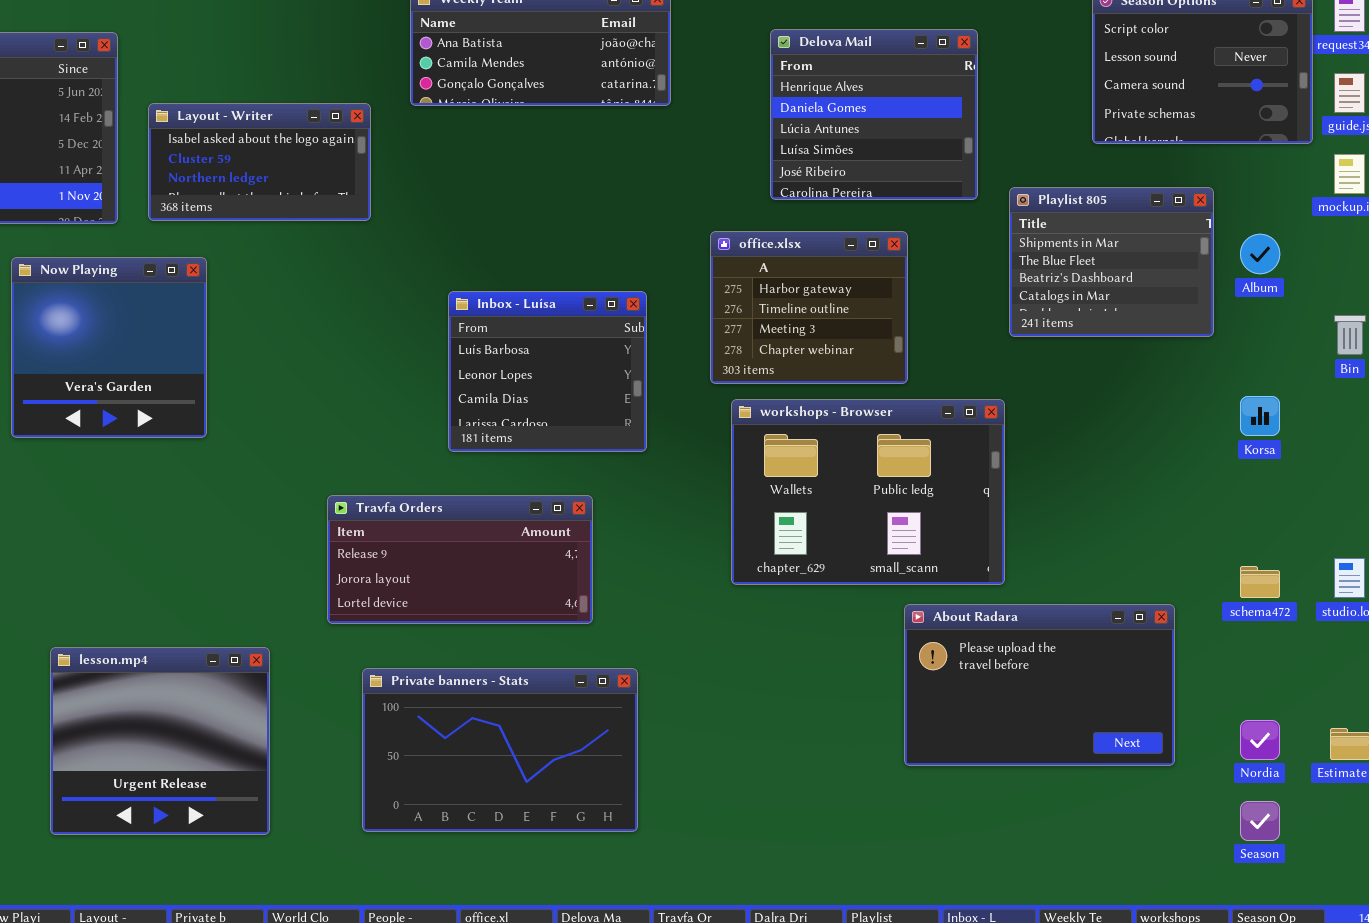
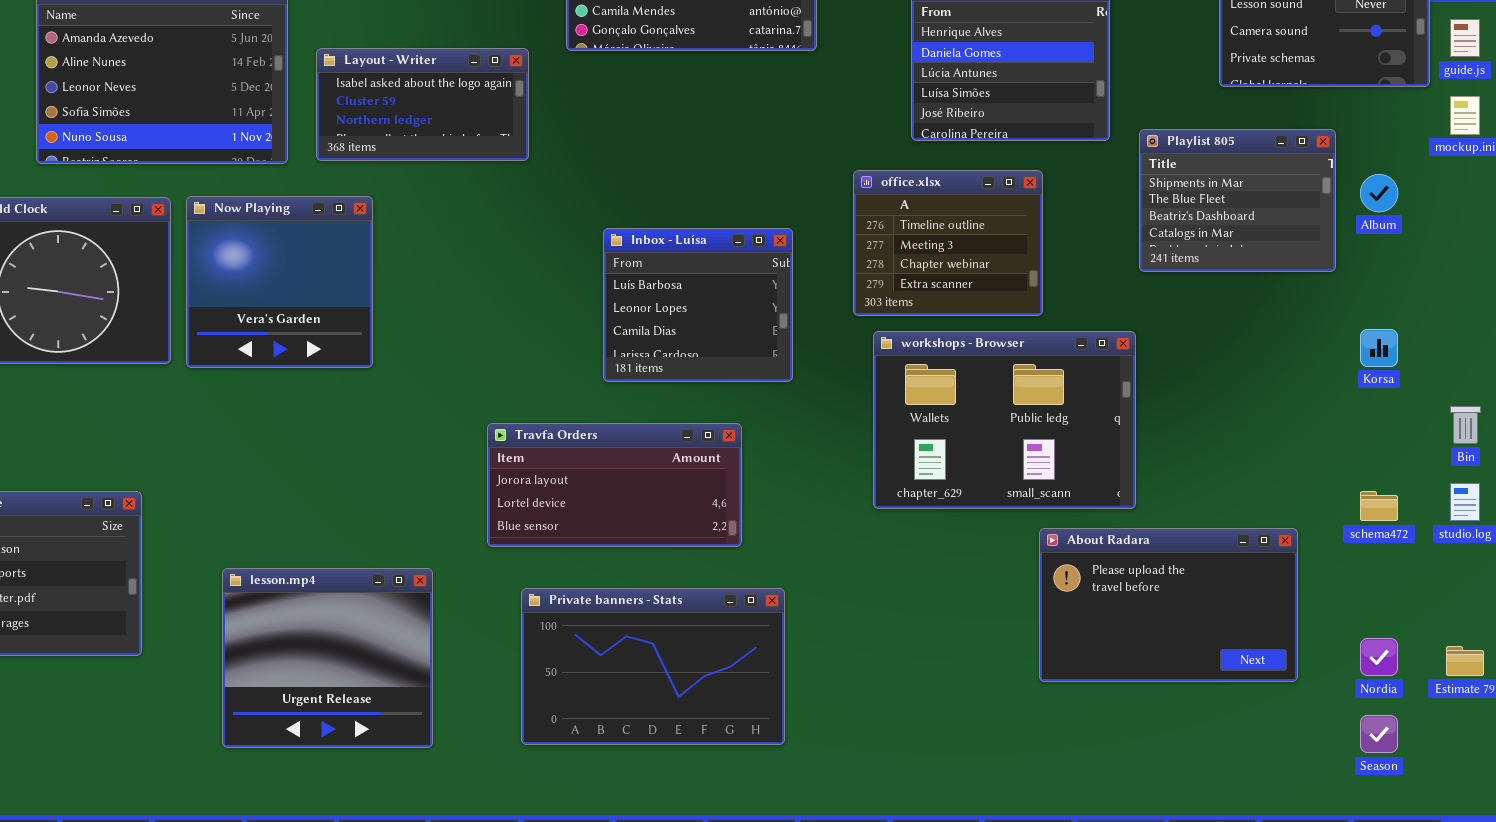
office.xlsx: [710,231,908,384] -> [853,170,1043,316], scrolled down 1 row
Bin: [1334,315,1366,355] -> [1450,406,1481,444], moved
Travfa Orders: [327,495,593,624] -> [487,423,742,547], scrolled down 1 row

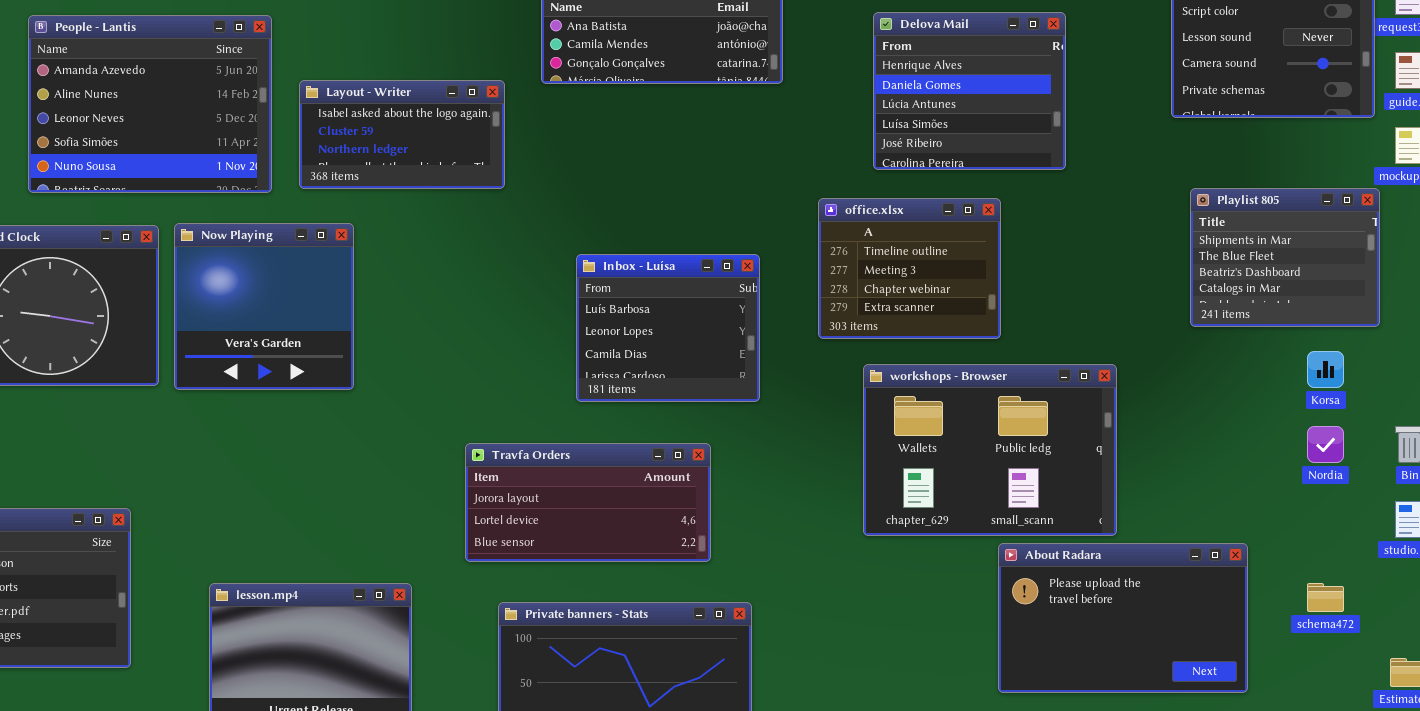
Playlist 805: [1139,129,1336,272] -> [1190,188,1380,327], moved
workshops - Browser: [873,331,1136,509] -> [863,364,1117,536], moved
schema472: [1360,491,1398,521] -> [1307,583,1344,612], moved
Nordia: [1360,638,1398,676] -> [1307,426,1344,463], moved

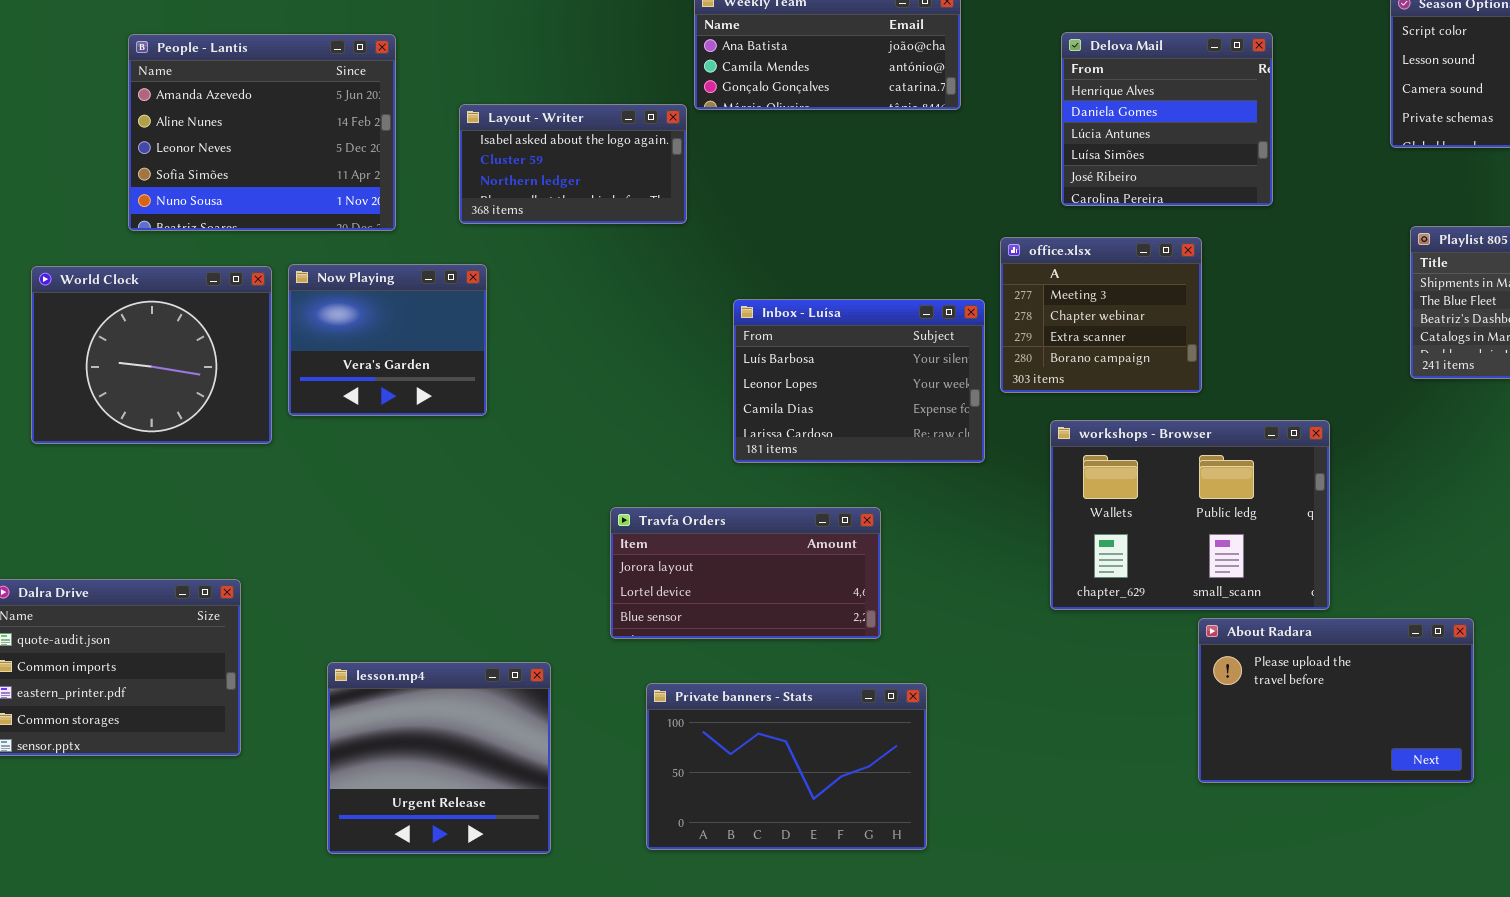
Layout - Writer: [299,80,505,189] -> [459,104,687,224], moved
office.xlsx: [818,198,1001,339] -> [1000,237,1202,393], scrolled down 1 row
Now Playing: [174,223,354,390] -> [288,264,487,416], resized
Inbox - Luísa: [576,254,760,402] -> [733,299,985,463], resized

